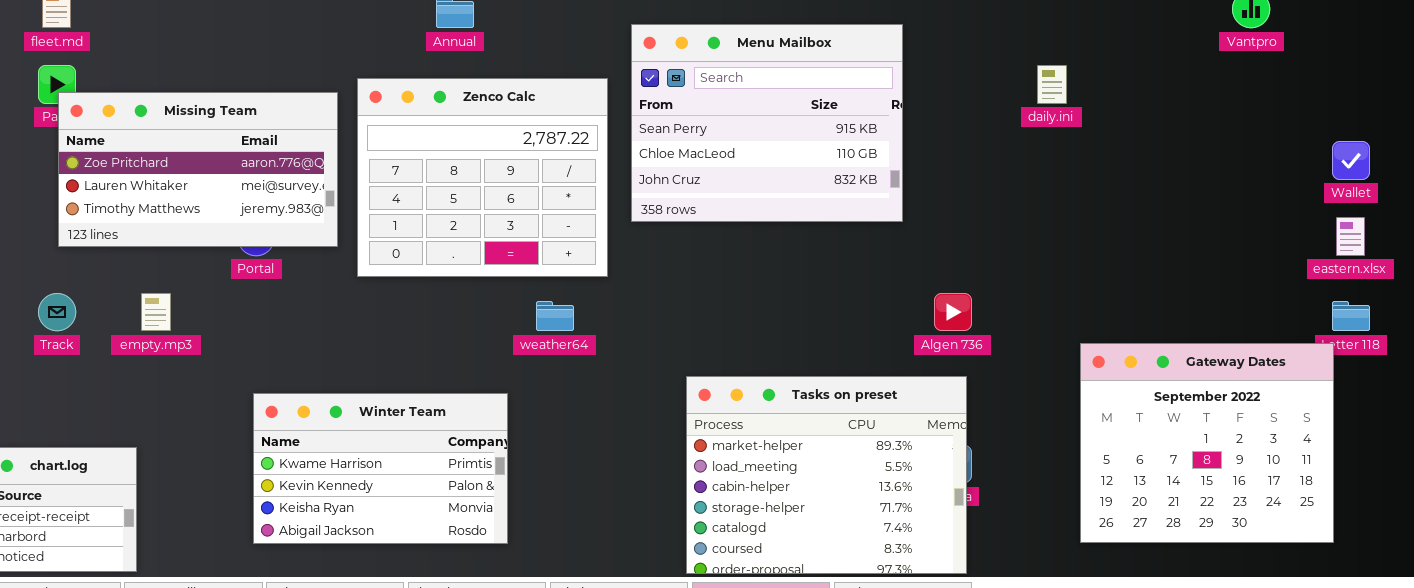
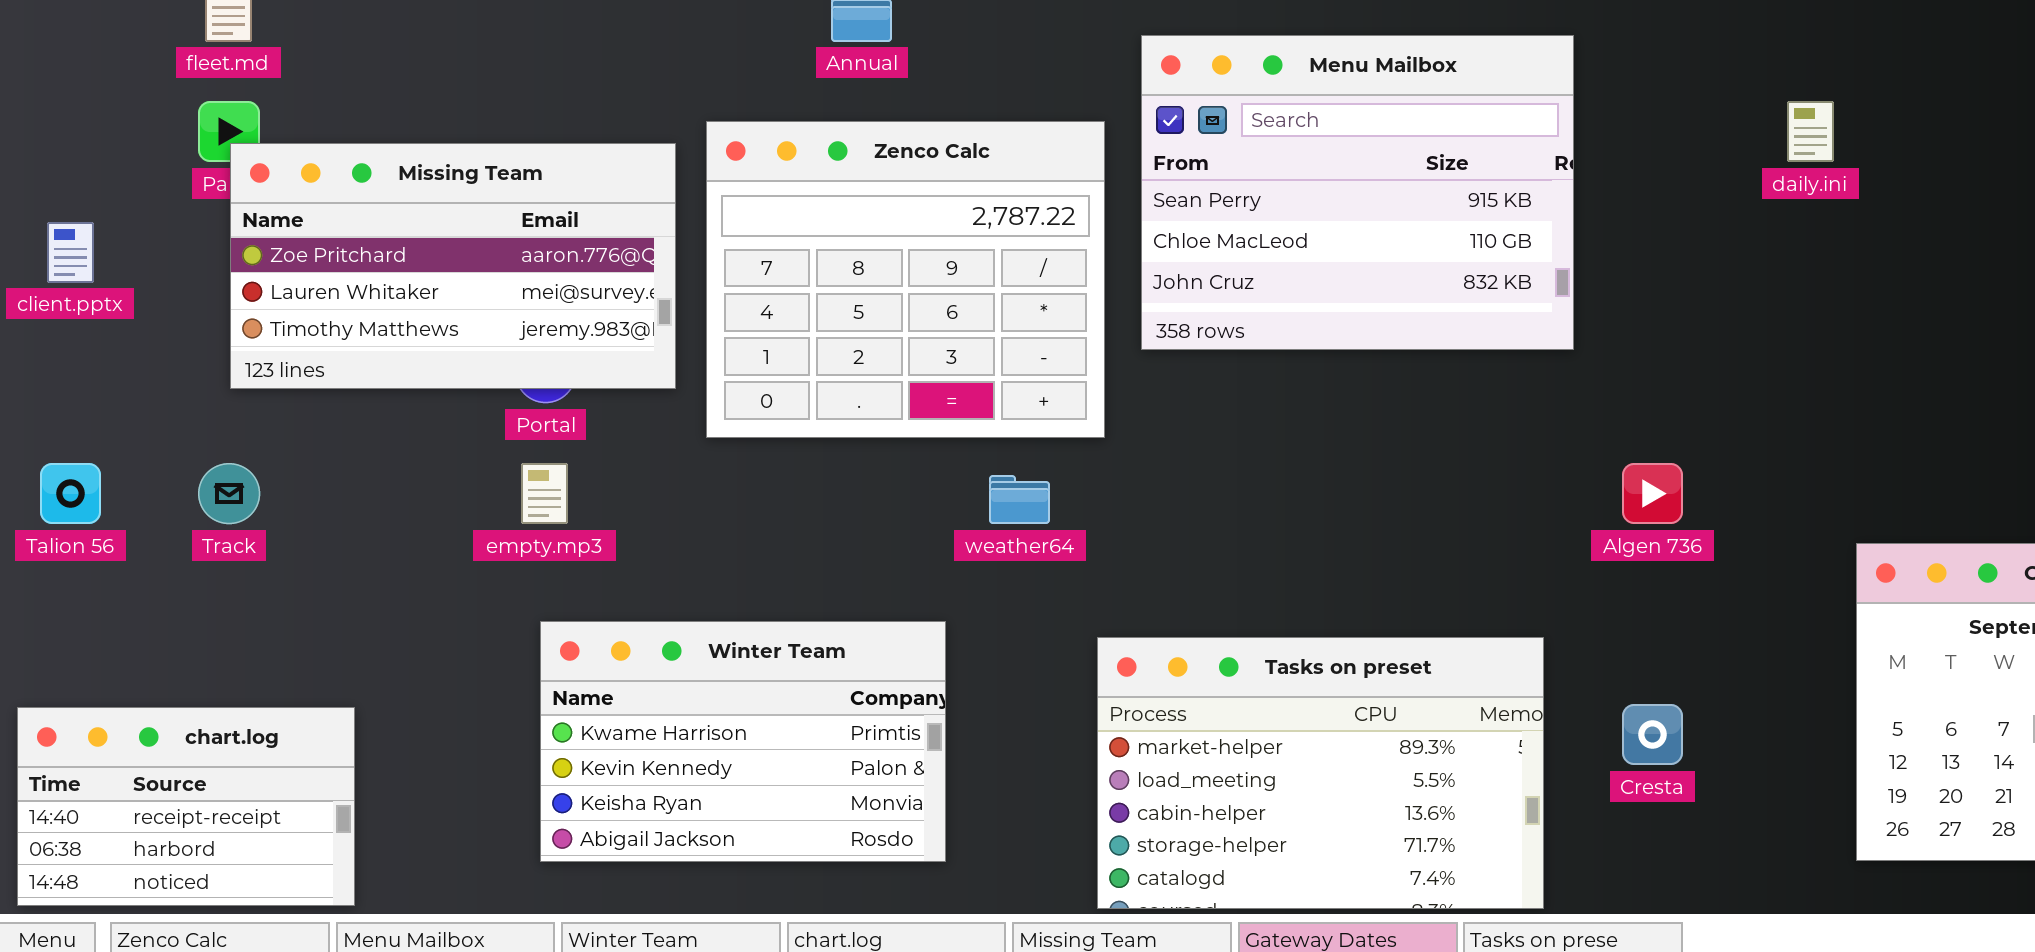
empty.mp3: [141,293,171,331] -> [521,463,568,524], moved
Tasks on preset: [686,376,967,574] -> [1097,637,1544,909], moved, resized

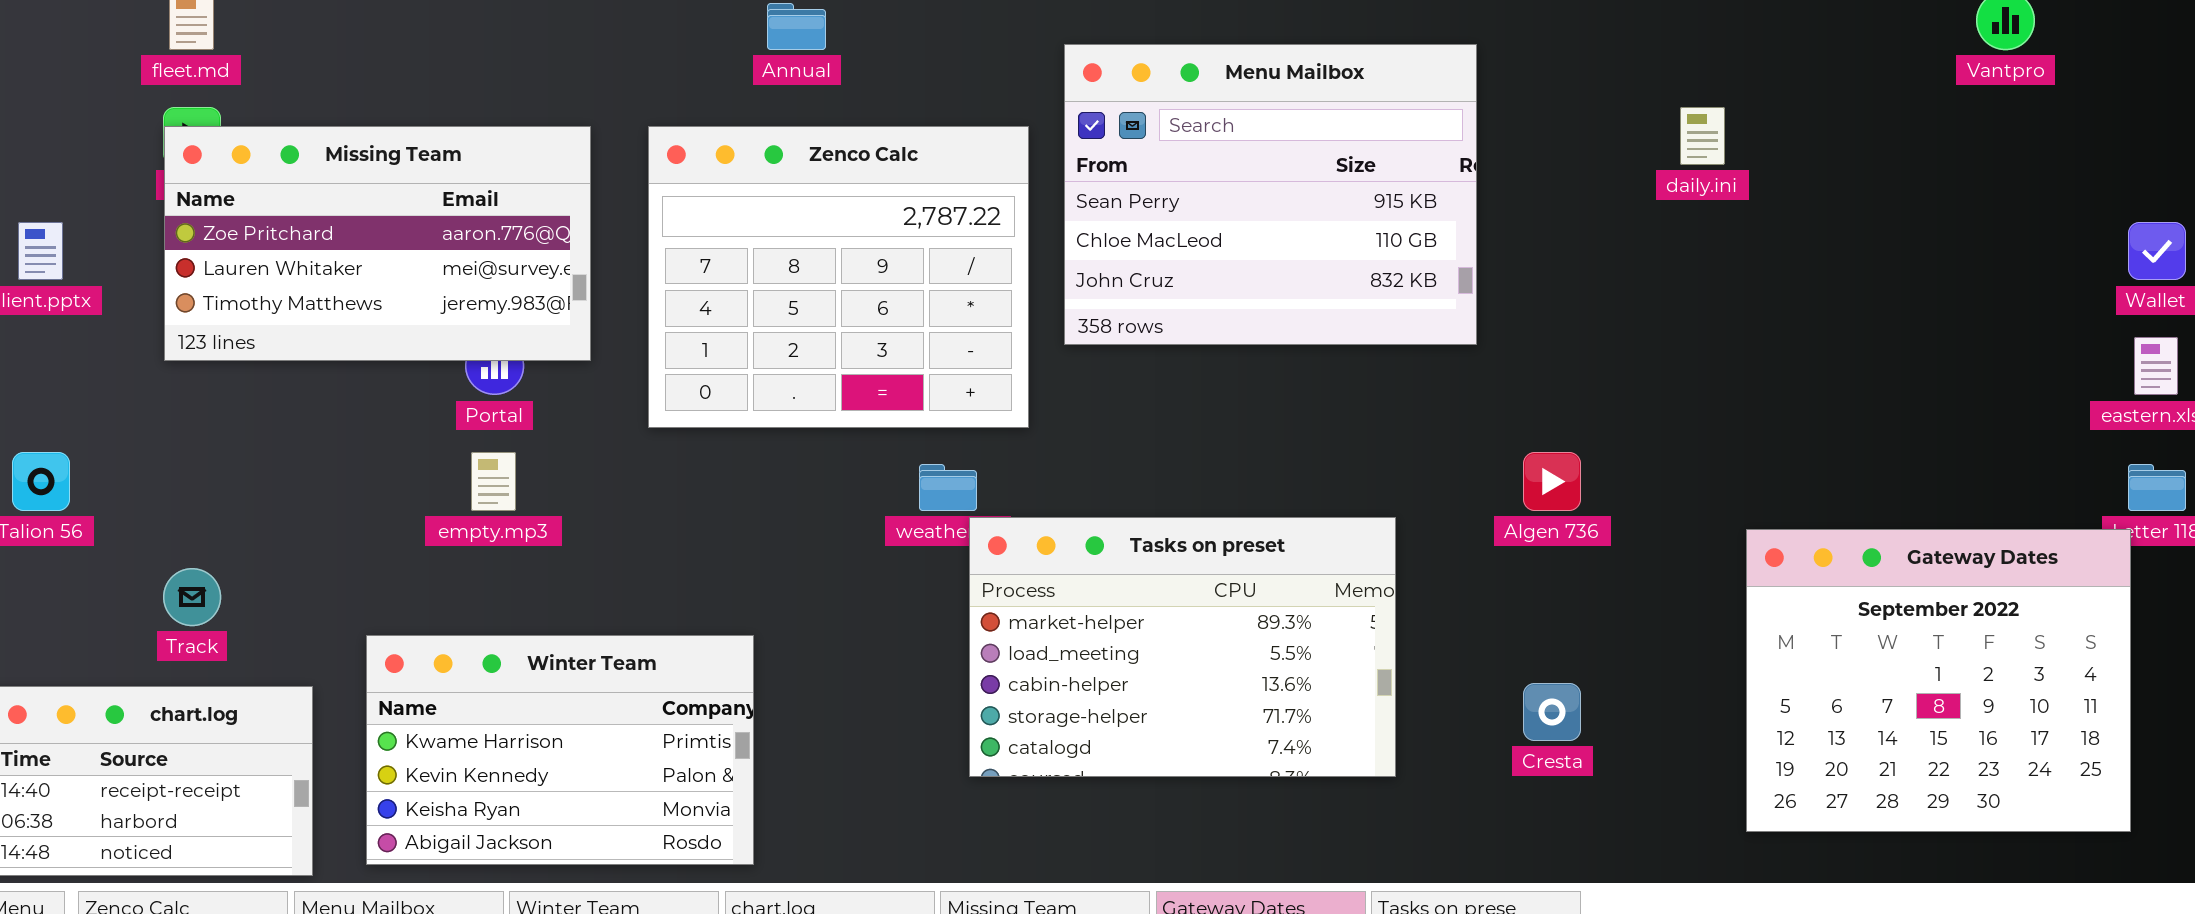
Missing Team: [230,143,676,389] -> [164,126,591,361], moved
Track: [198,463,260,524] -> [163,568,221,626], moved
Winter Team: [540,621,946,862] -> [366,635,754,865], moved
Tasks on preset: [1097,637,1544,909] -> [969,517,1396,777], moved

